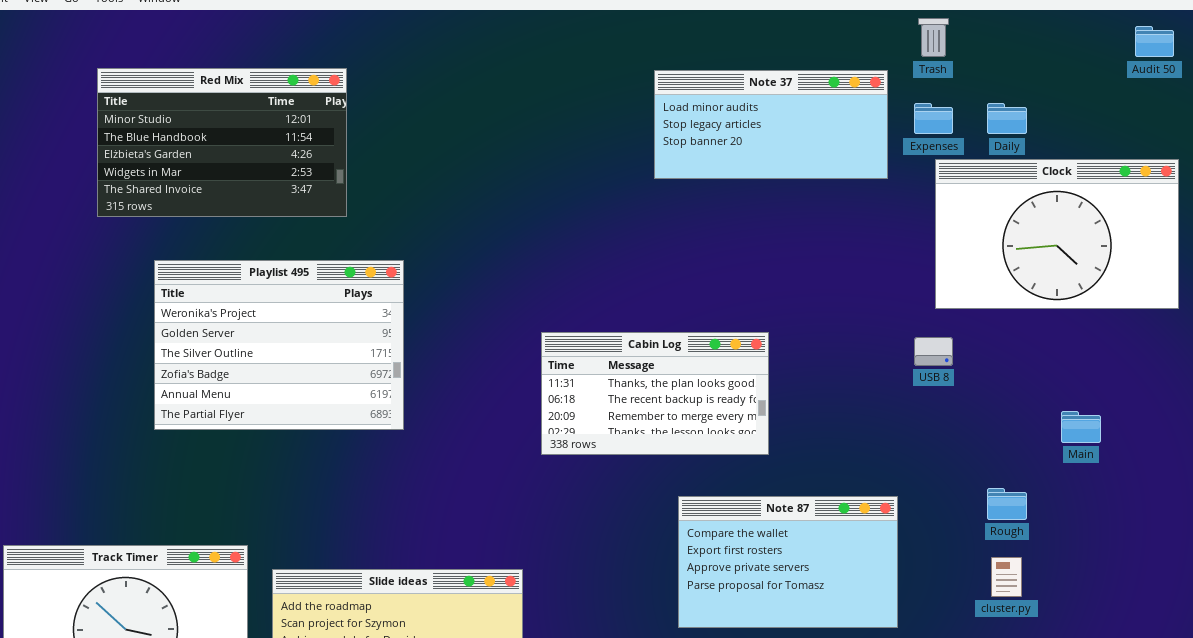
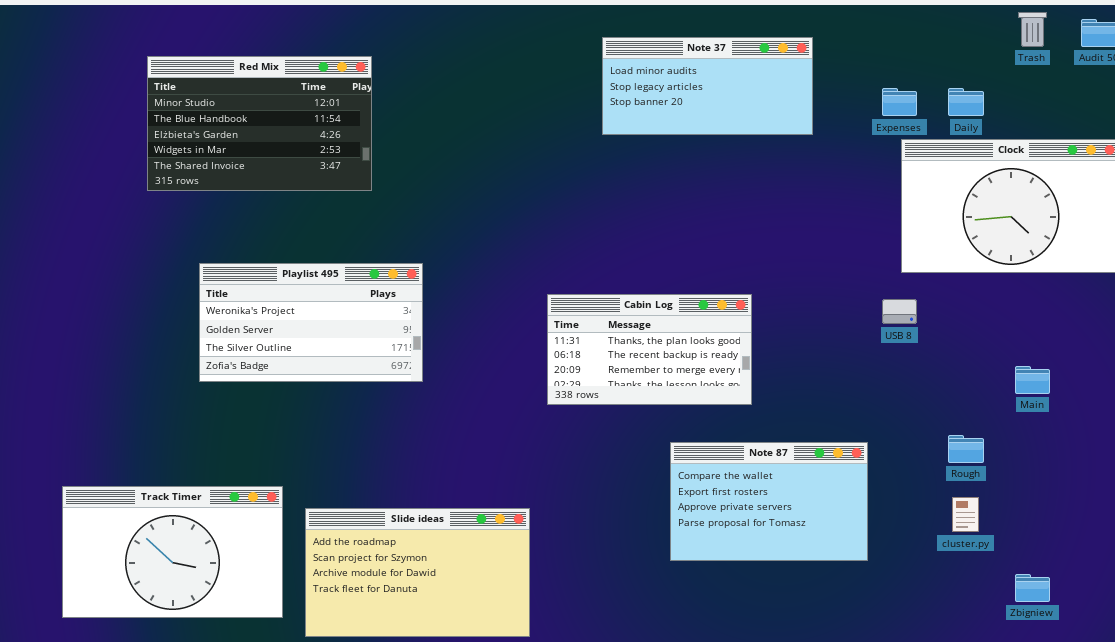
Trash: [918,18,949,57] -> [1018,12,1047,47], moved
Note 37: [654,70,888,179] -> [602,37,813,135], moved
Playlist 495: [154,260,404,430] -> [199,263,423,382], resized

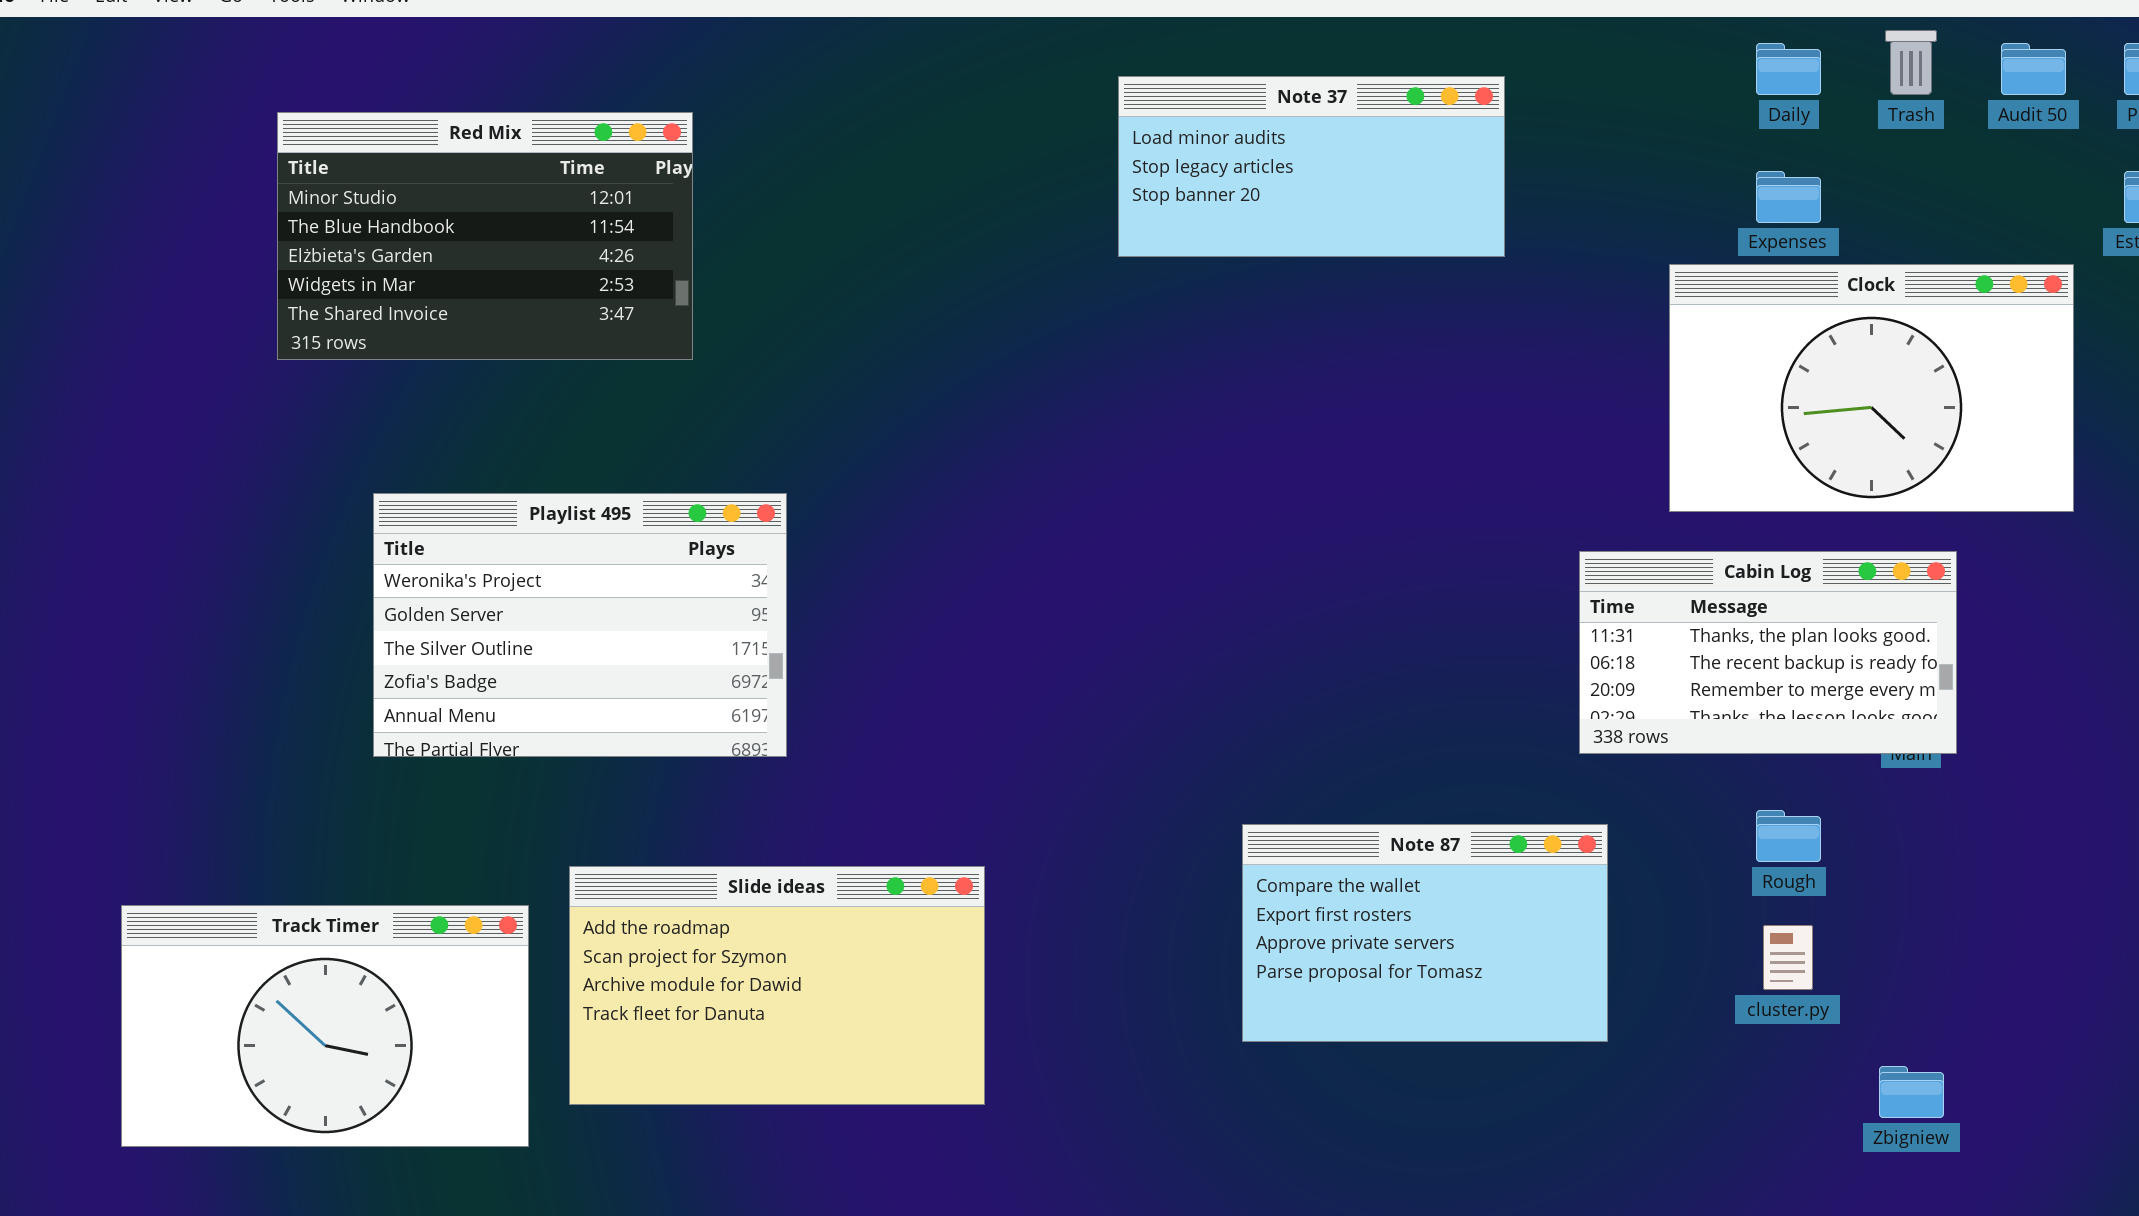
Expenses: [882,88,917,116] -> [1756,171,1821,223], moved
Daily: [948,88,984,116] -> [1756,43,1821,95], moved
Playlist 495: [199,263,423,382] -> [373,493,787,757], resized
Cabin Log: [547,294,752,405] -> [1579,551,1957,754], moved
Slide ideas: [305,508,530,637] -> [569,866,985,1105], moved

